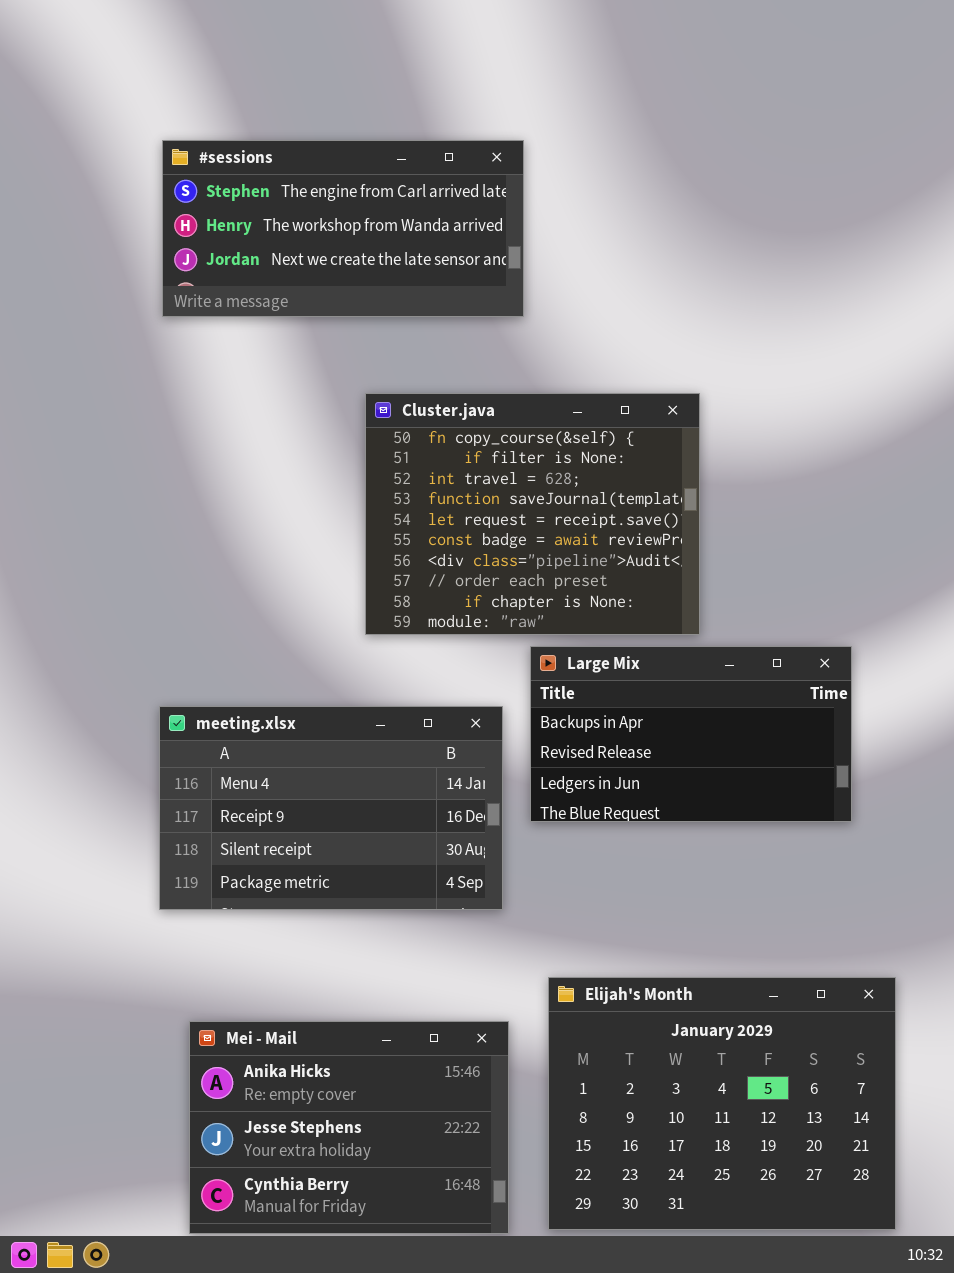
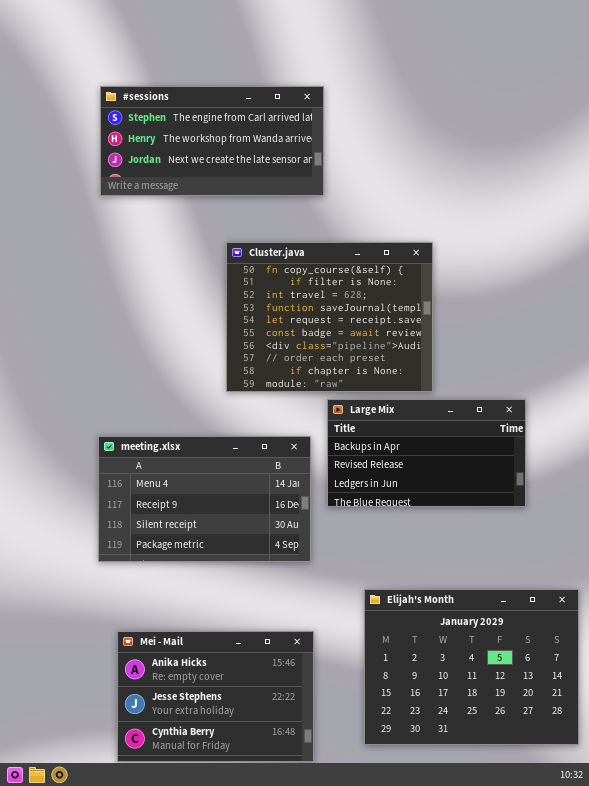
Elijah's Month: [548,977,896,1230] -> [364,589,579,745], moved

